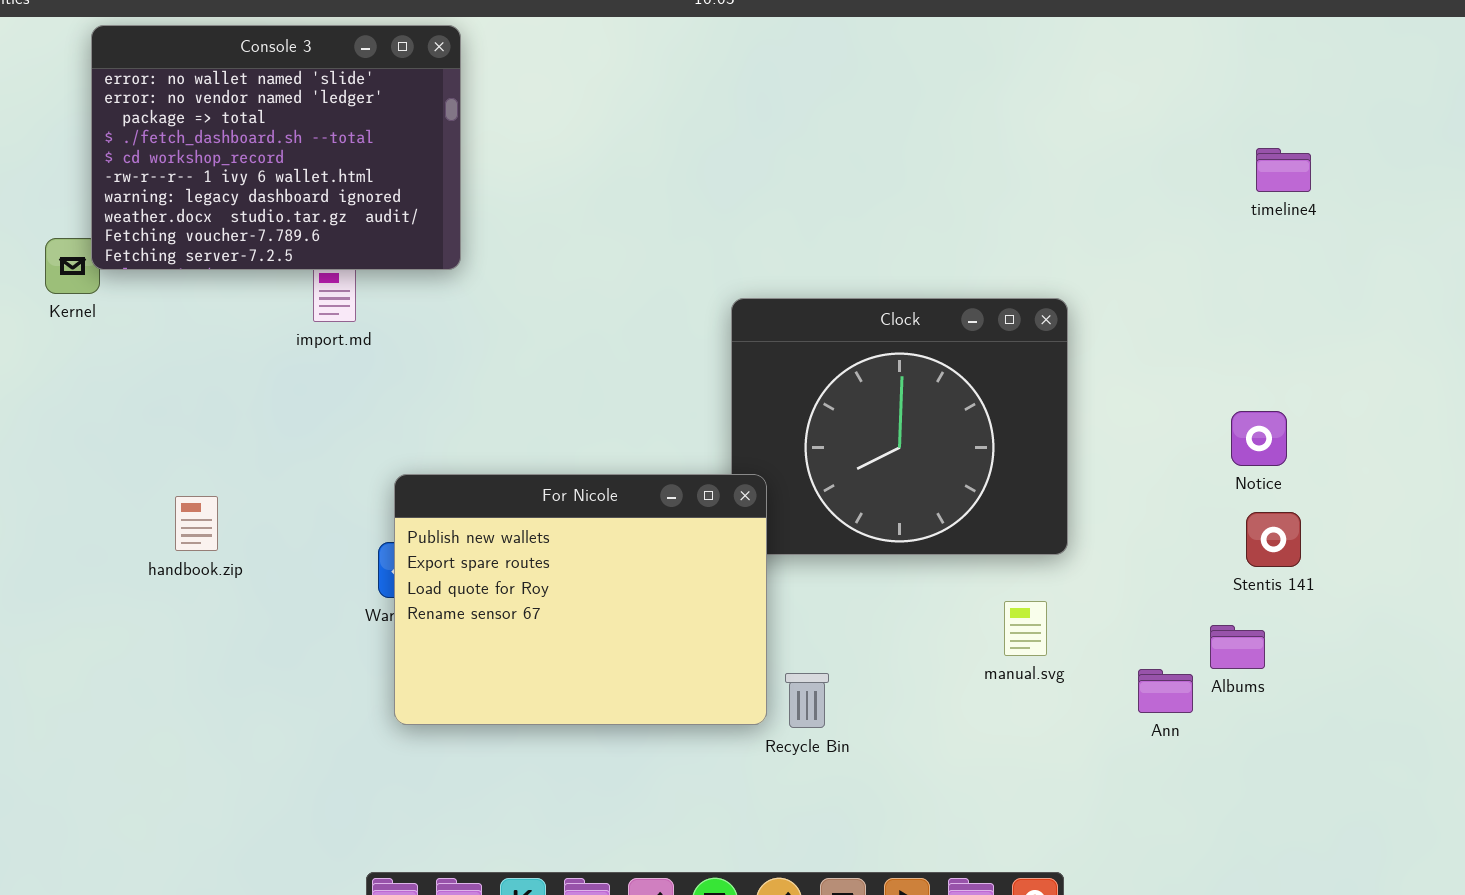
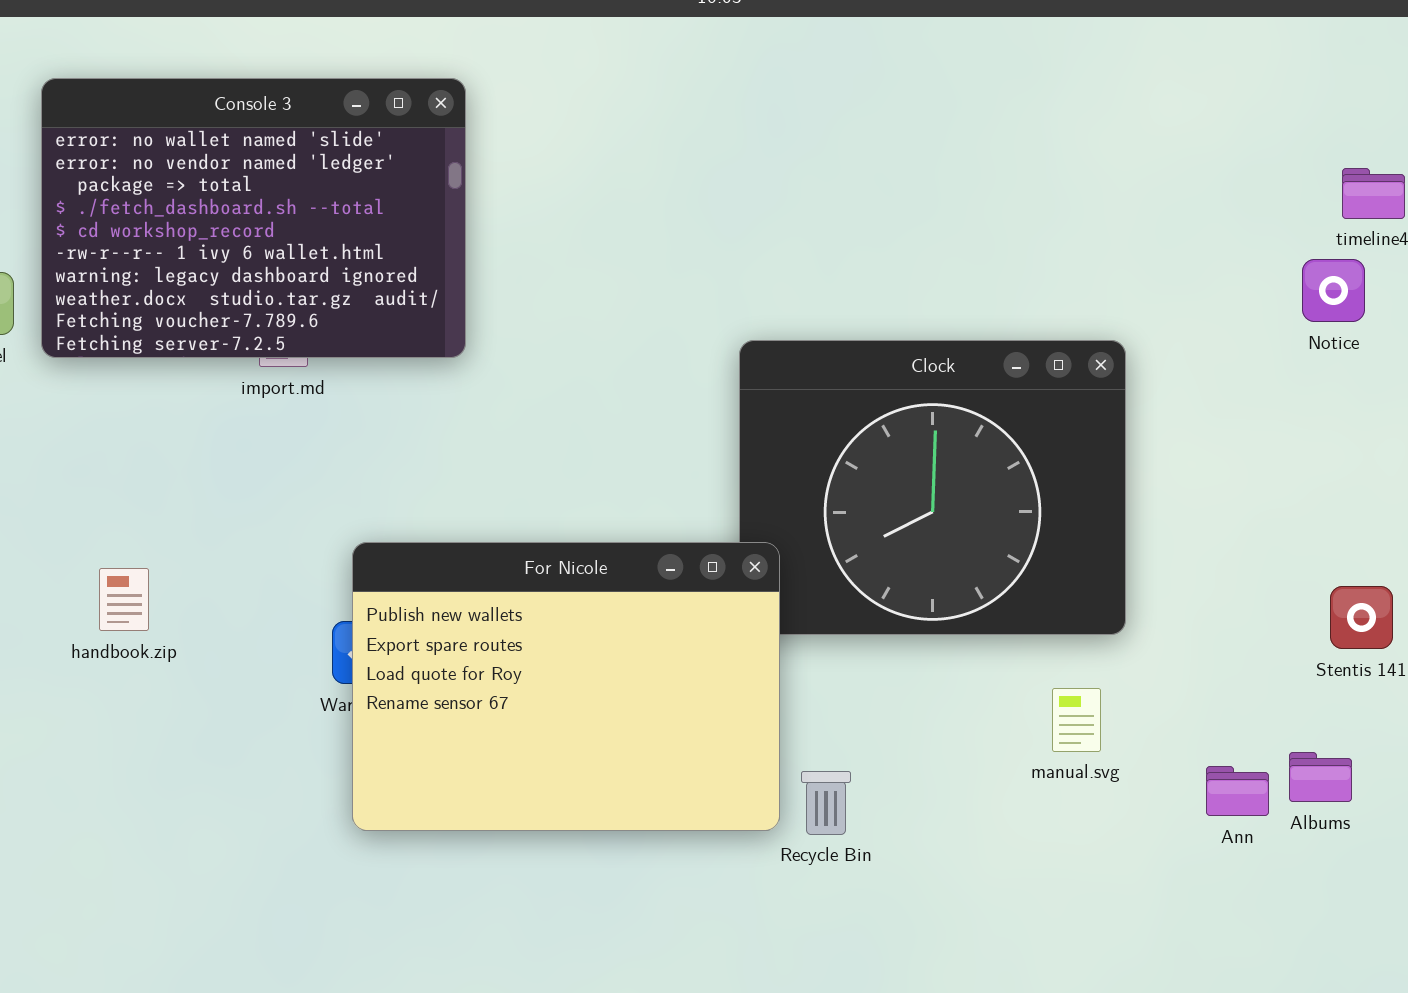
Console 3: [91,25,461,270] -> [41,78,466,358], moved
Notice: [1231,411,1287,466] -> [1302,259,1365,322], moved
Albums: [1210,625,1265,669] -> [1289,752,1352,802], moved

